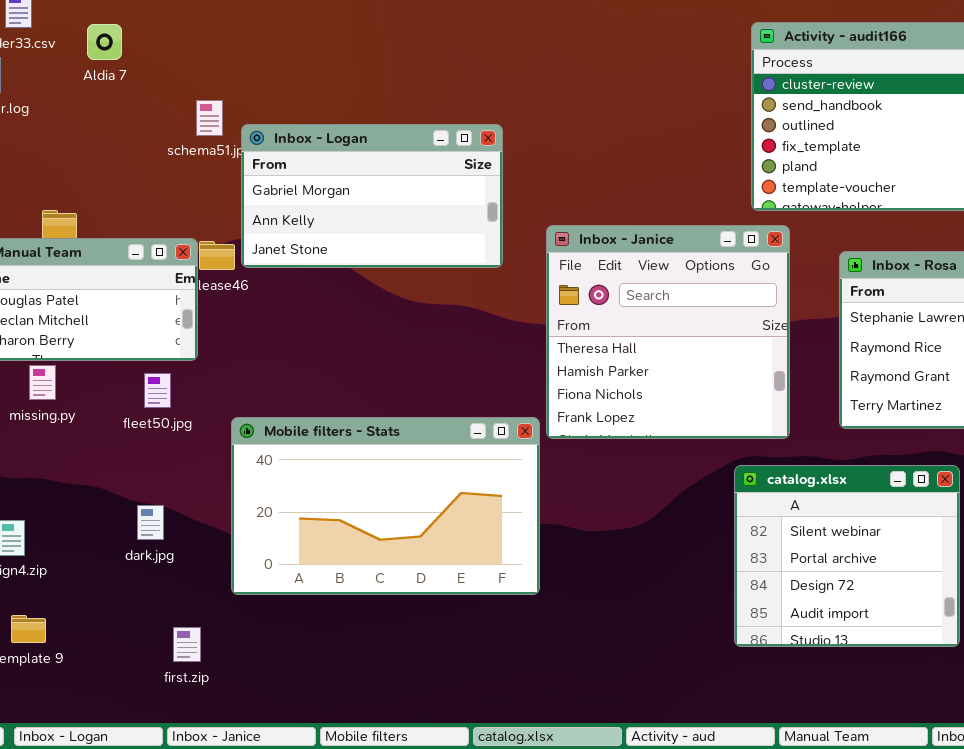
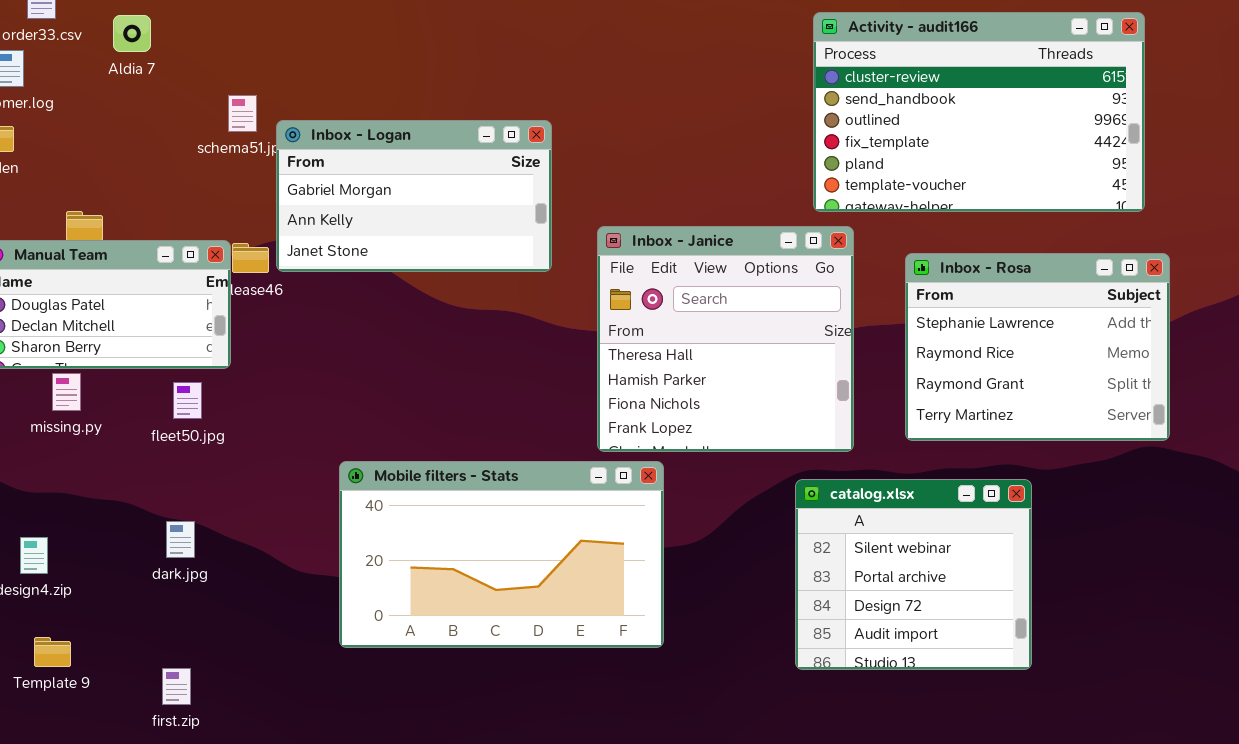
Mobile filters - Stats: [231,417,540,595] -> [339,461,664,648], moved
first.zip: [173,627,201,662] -> [162,668,191,705], moved

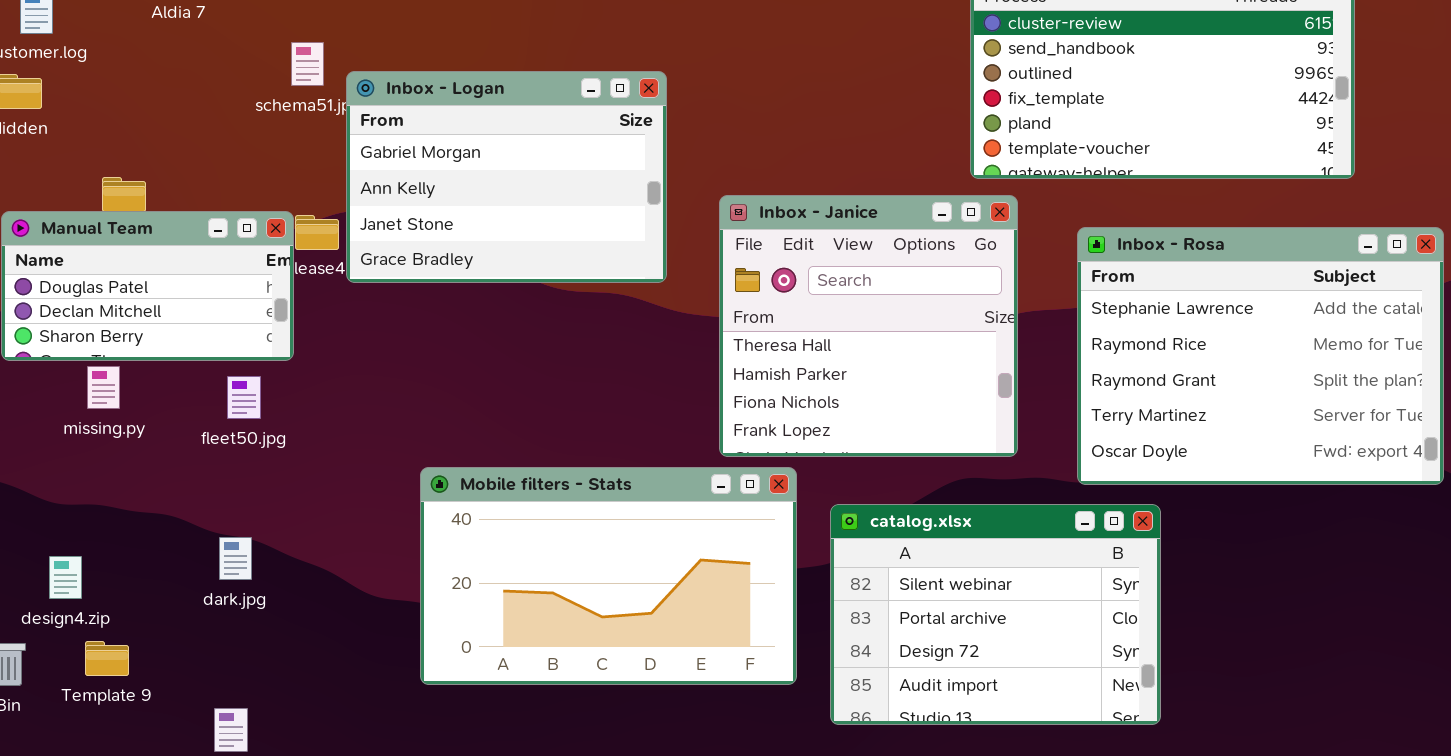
Inbox - Logan: [276,120,552,272] -> [346,71,667,283], resized
Inbox - Rosa: [905,253,1170,441] -> [1077,227,1444,485], resized
catalog.xlsx: [795,479,1032,670] -> [830,504,1161,725], moved, resized
Template 9: [34,637,71,667] -> [85,641,129,676], moved

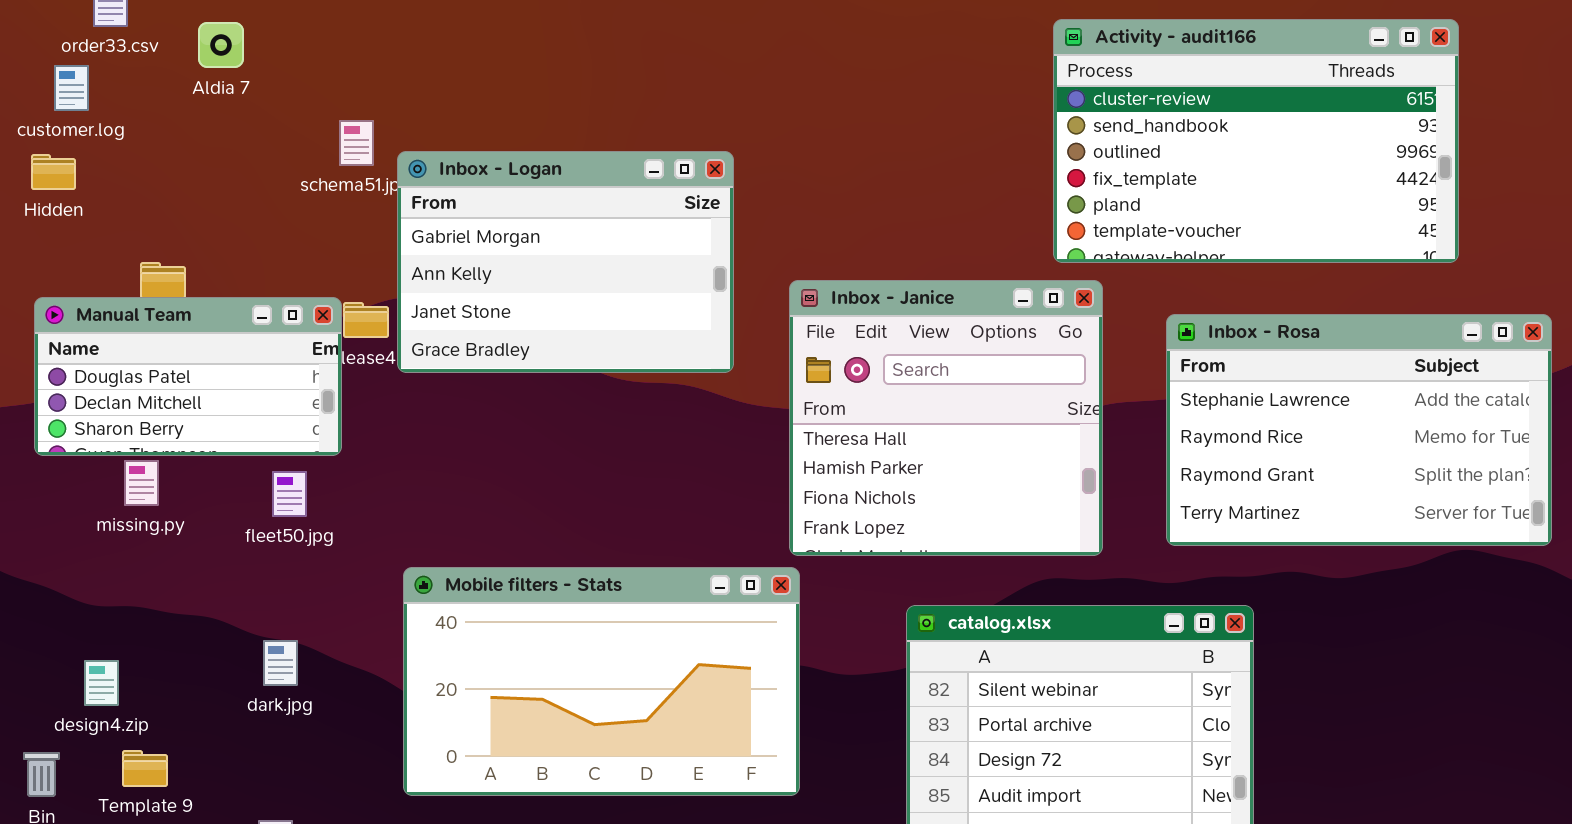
Inbox - Rosa: [1077,227,1444,485] -> [1166,314,1552,546], resized
Mobile filters - Stats: [420,467,797,685] -> [403,567,800,796], moved

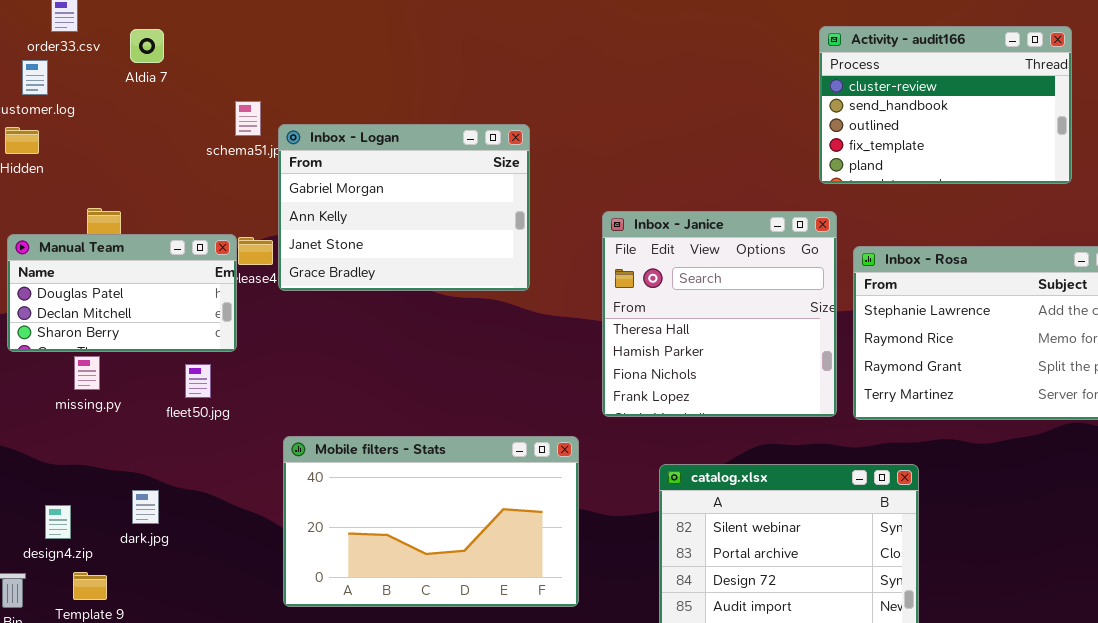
Activity - audit166: [1053,19,1459,263] -> [819,26,1072,184], resized
Inbox - Janice: [789,280,1103,556] -> [602,211,837,417], moved
dark.jpg: [263,640,298,686] -> [132,490,159,524], moved

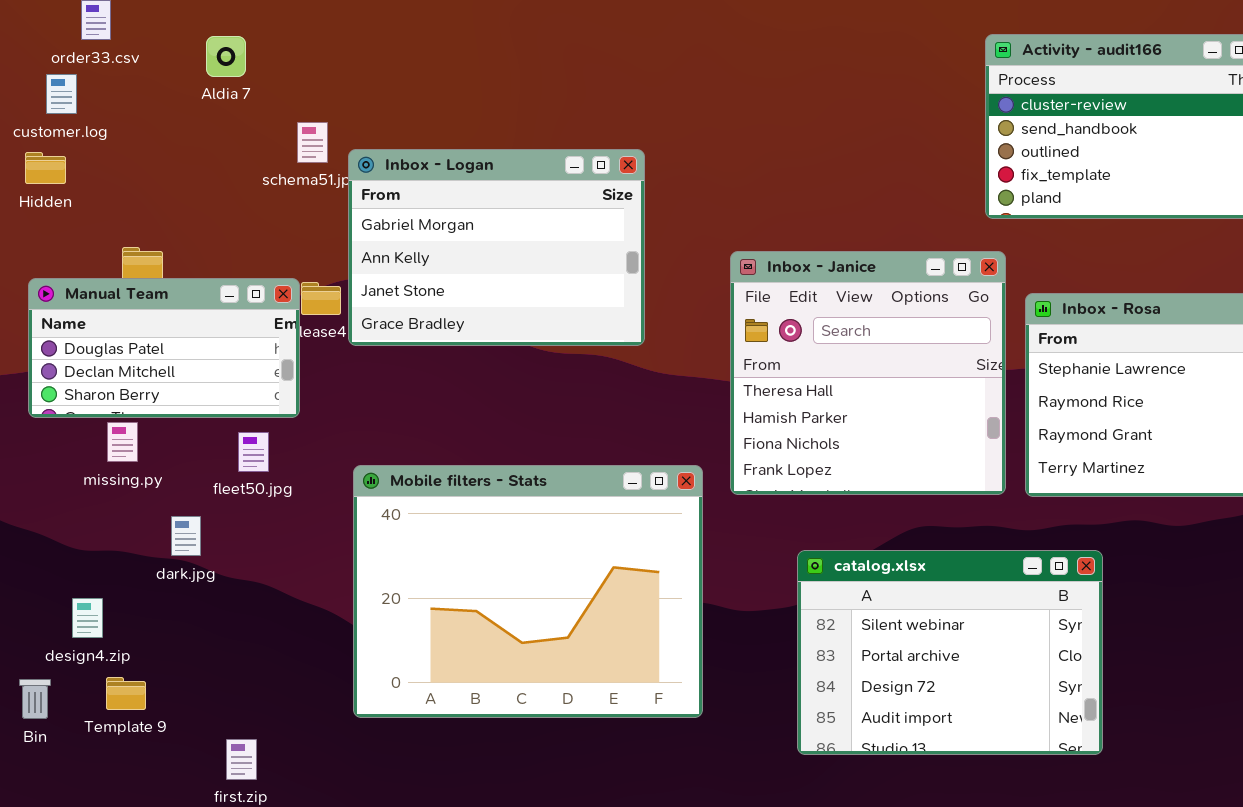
Aldia 7: [130,29,164,63] -> [206,36,246,77], moved
Mobile filters - Stats: [283,436,579,607] -> [353,465,703,718], resized
dark.jpg: [132,490,159,524] -> [171,516,201,556], moved

